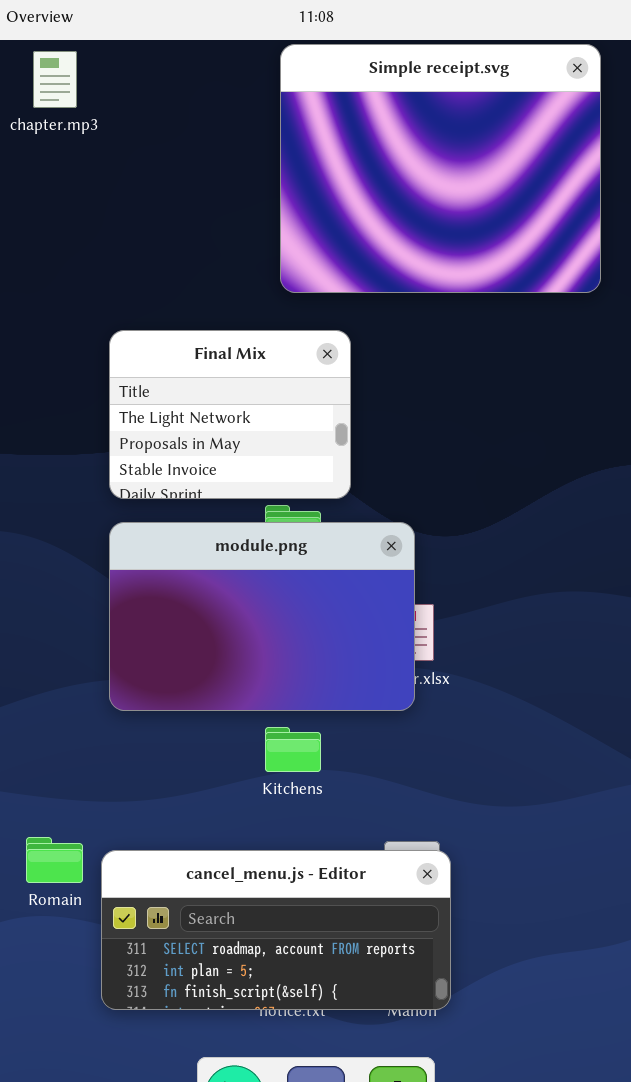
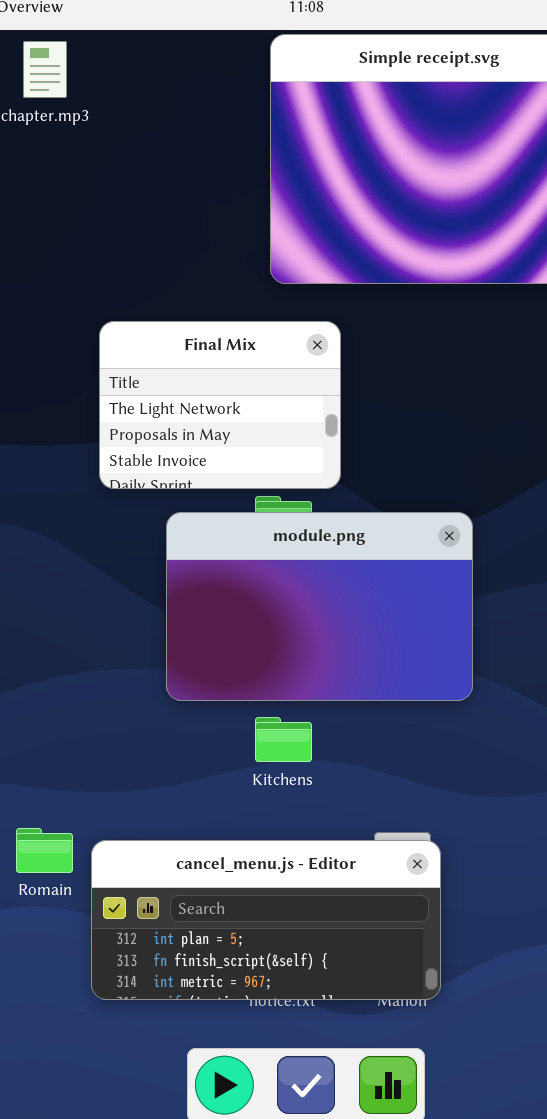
module.png: [109,522,415,711] -> [166,512,473,701], moved
cancel_menu.js - Editor: [101,850,451,1010] -> [91,840,441,1000], scrolled down 1 row

